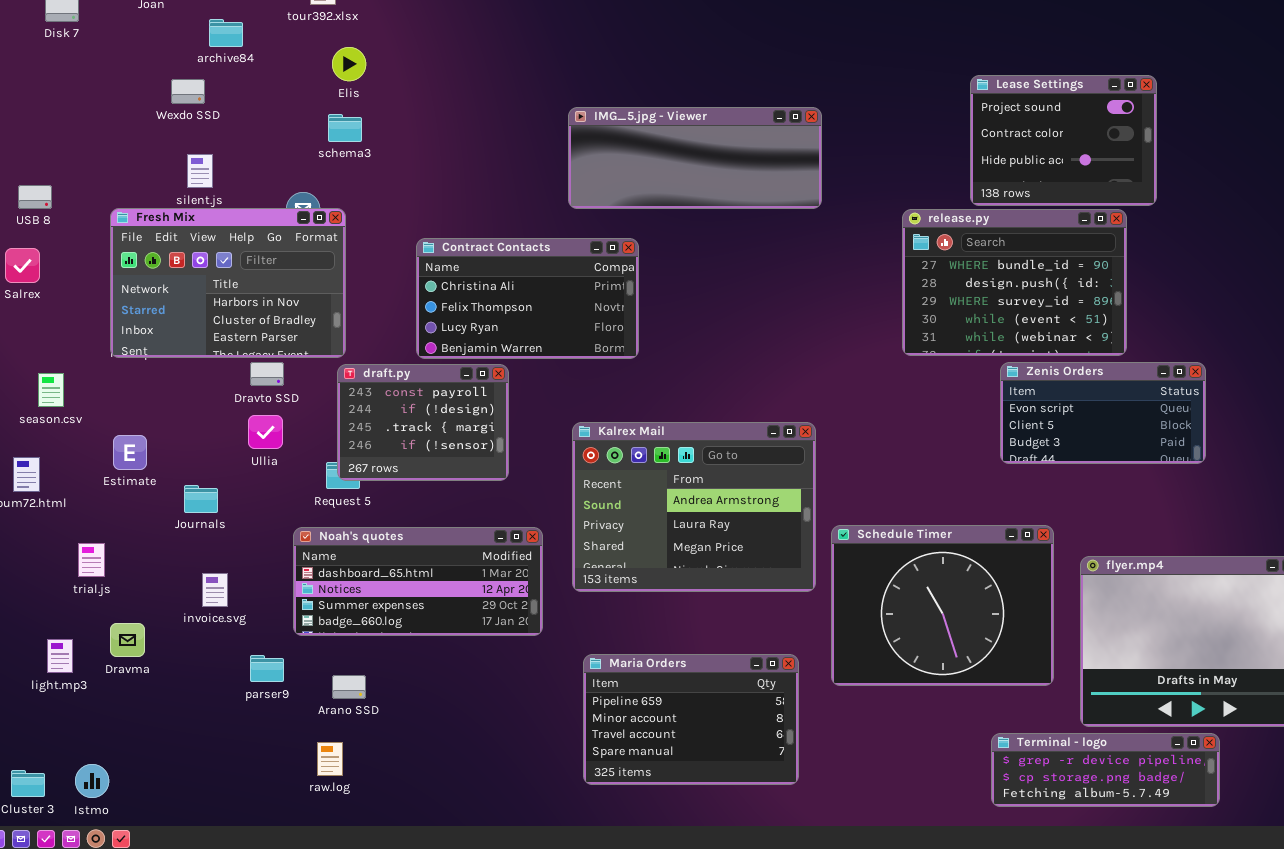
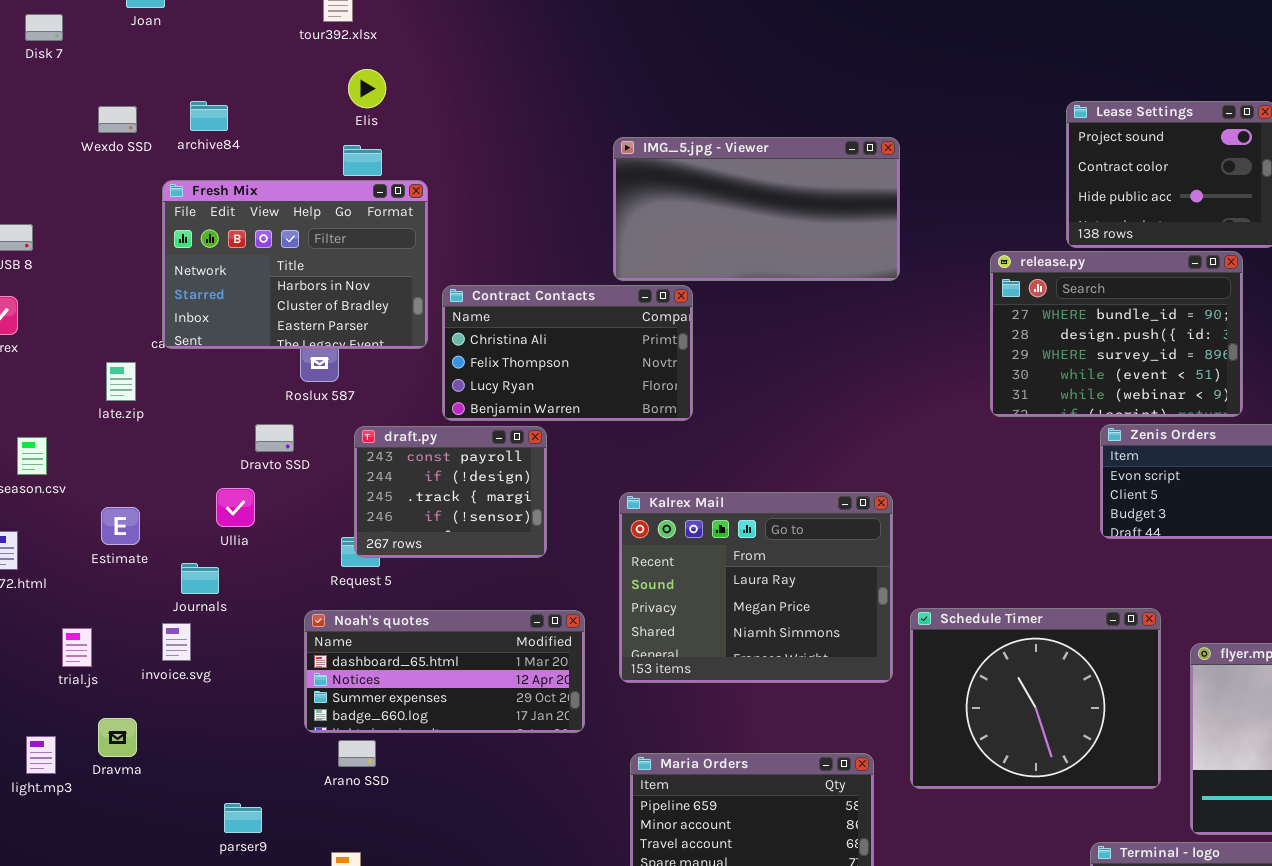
archive84: [209,19,243,47] -> [190,101,228,131], moved
Wexdo SSD: [171,79,205,104] -> [98,106,137,133], moved
IMG_5.jpg - Viewer: [568,107,822,209] -> [613,137,900,281], resized
Fresh Mix: [110,208,346,358] -> [162,180,428,349], moved
Ullia: [248,415,283,449] -> [216,488,255,527], moved
Kalrex Mail: [572,422,816,592] -> [619,492,893,683], scrolled down 1 row
invoice.svg: [202,573,228,607] -> [162,623,191,661], moved
parser9: [250,655,284,682] -> [224,803,262,833], moved
Arano SSD: [332,675,366,699] -> [338,740,376,767], moved

